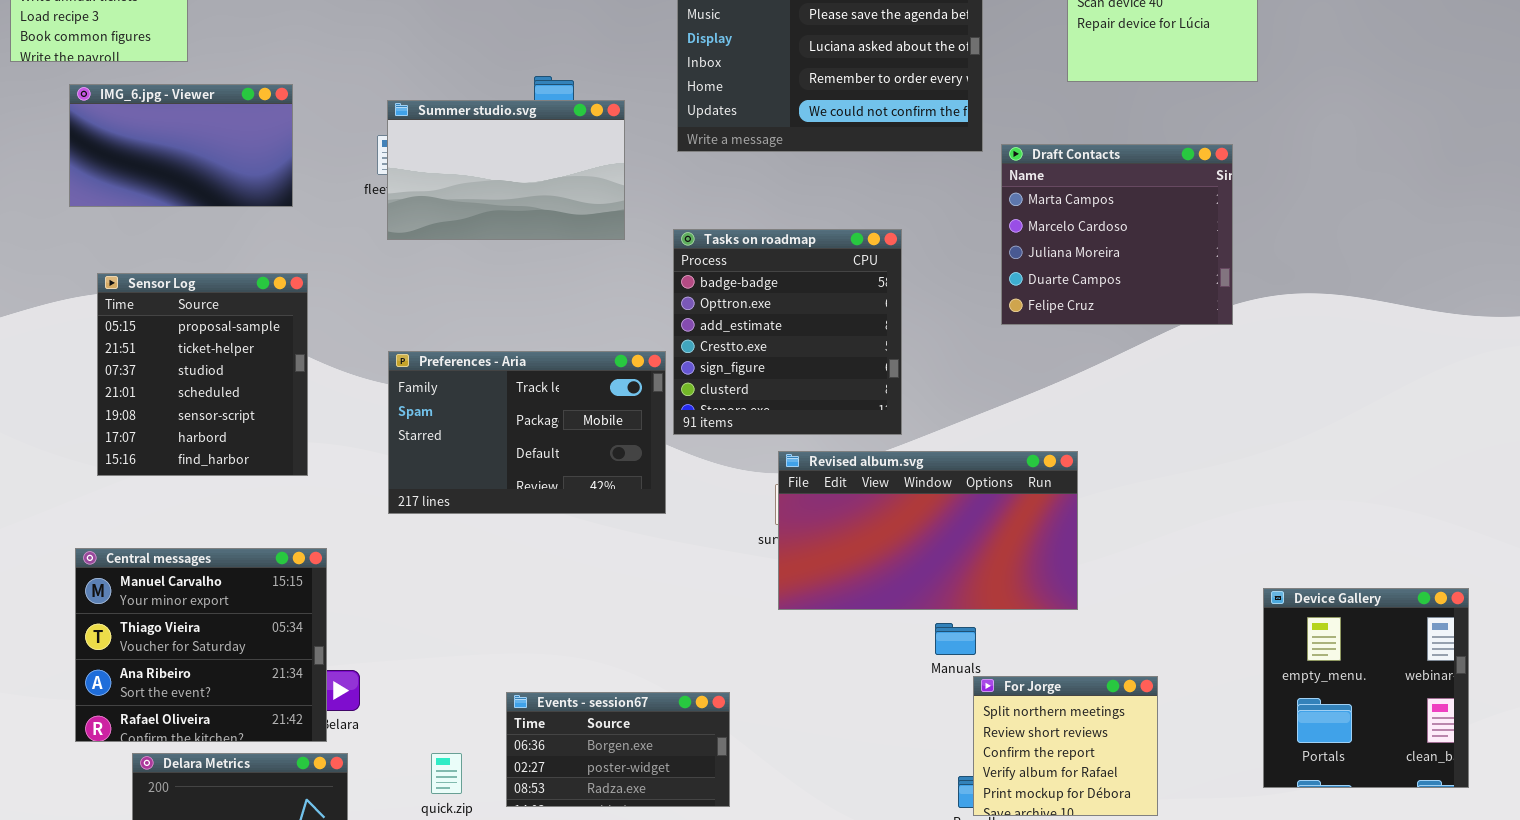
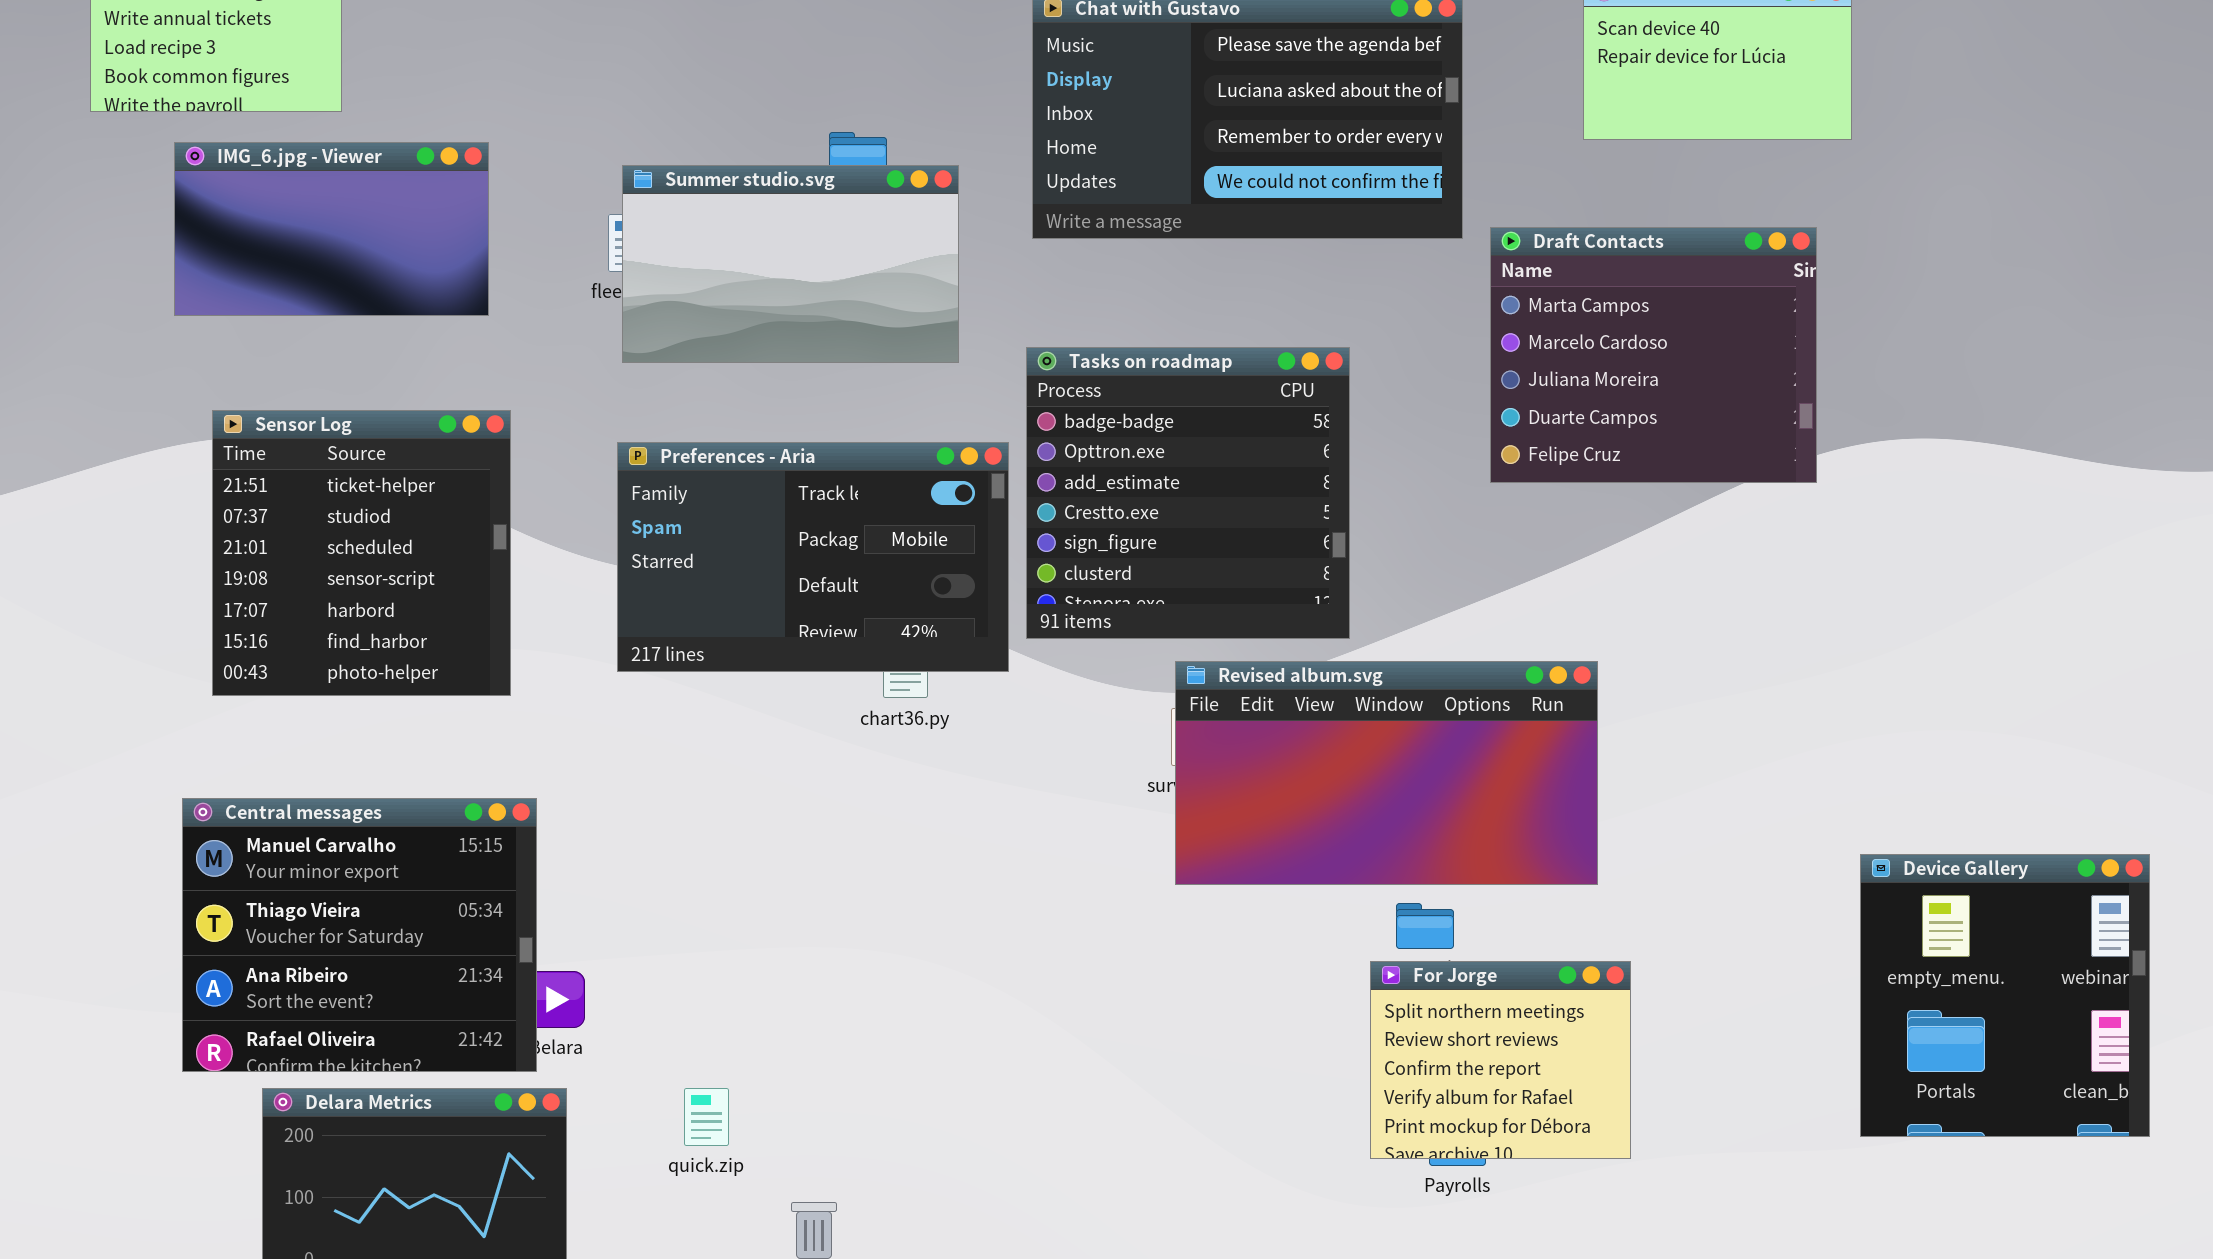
Sensor Log: [97,273,308,476] -> [212,410,511,696], scrolled down 1 row
Preferences - Aria: [388,351,666,514] -> [617,442,1009,672], moved
For Jorge: [973,676,1158,816] -> [1370,961,1631,1159], moved
Events - session67: [506,692,730,807] -> none, closed

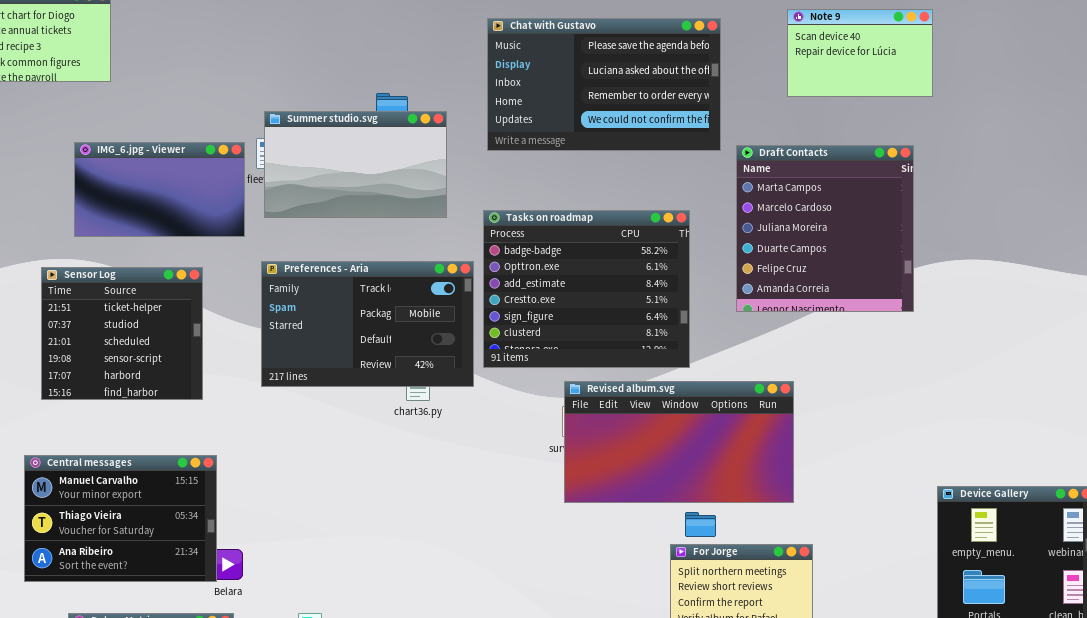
IMG_6.jpg - Viewer: [174,142,489,316] -> [74,142,245,237], moved
Draft Contacts: [1490,227,1817,483] -> [736,145,914,312], resized
Tasks on roadmap: [1026,347,1350,639] -> [483,210,690,368], resized
Sensor Log: [212,410,511,696] -> [41,267,203,400], resized
Central messages: [182,798,537,1072] -> [24,455,217,582], resized

